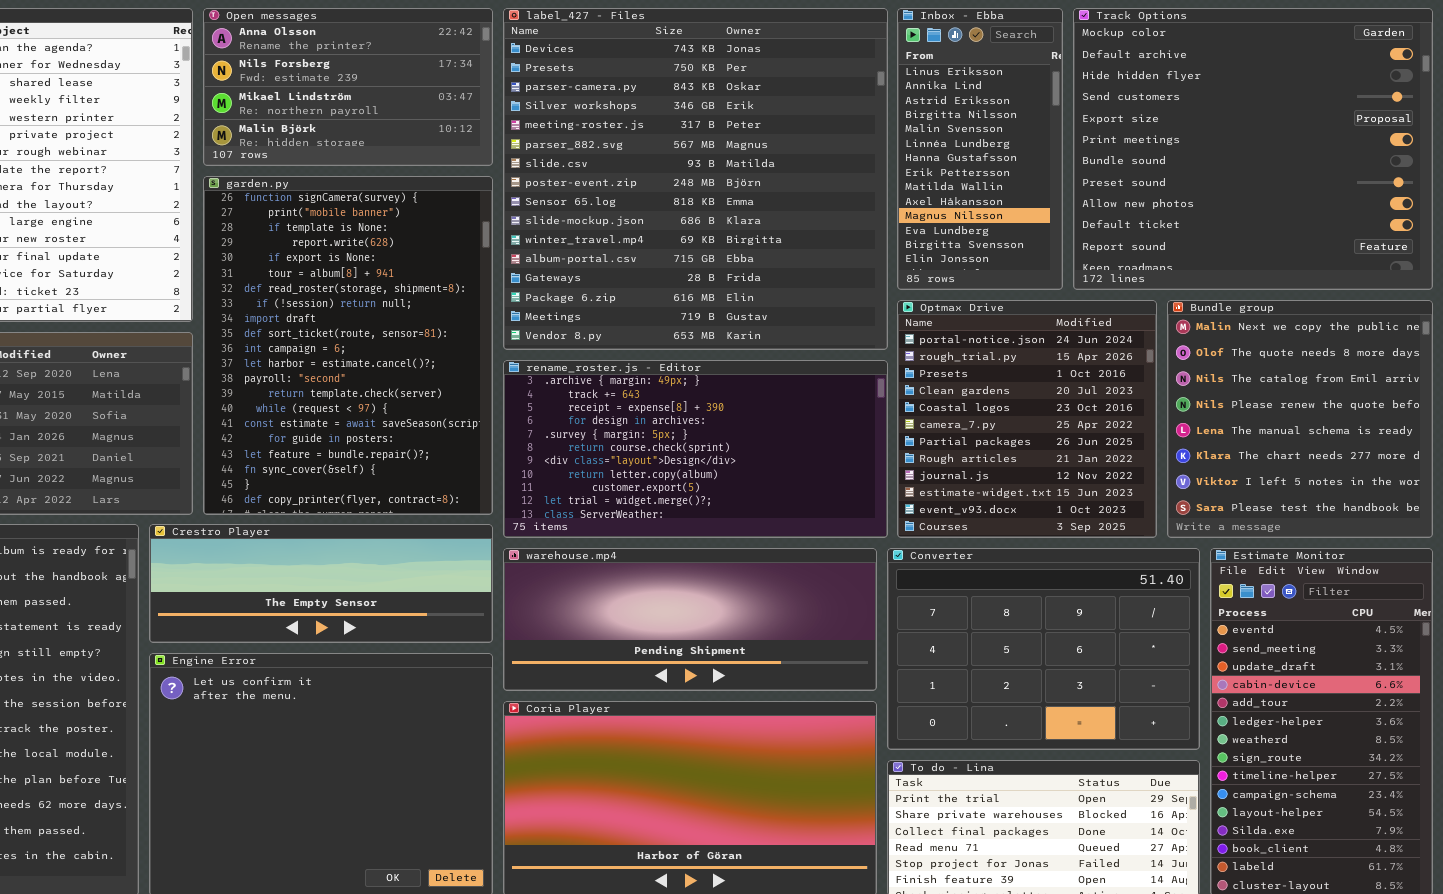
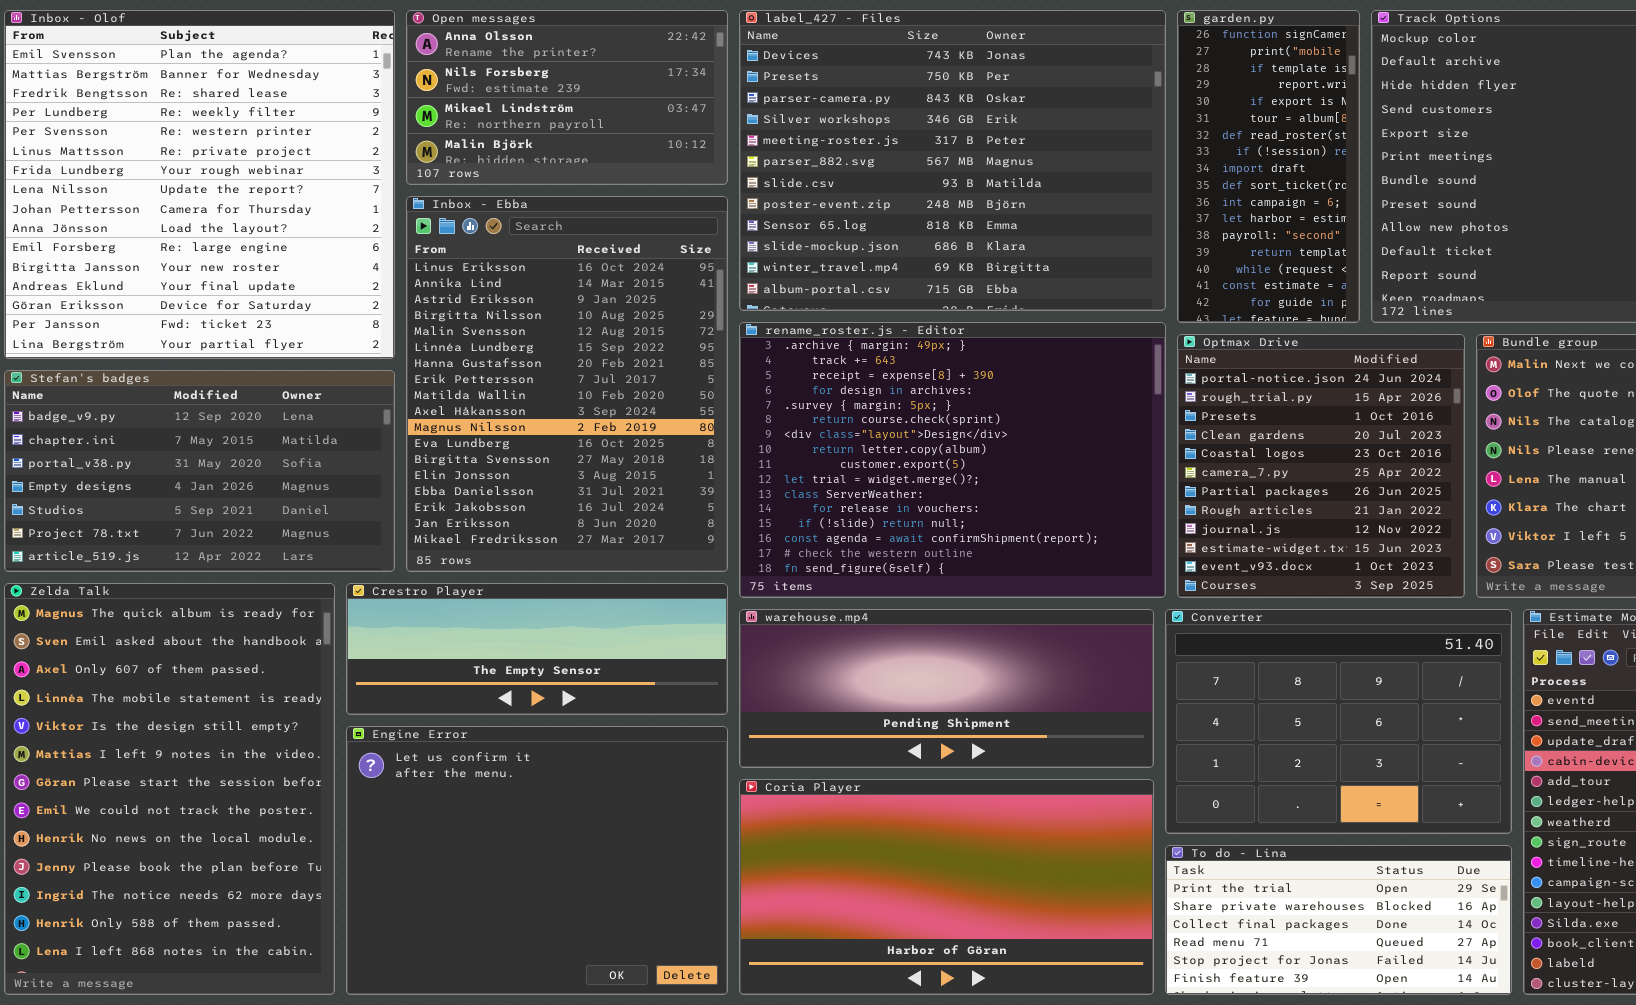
label_427 - Files: [503,8,888,350] -> [739,10,1166,311], resized
Inbox - Ebba: [897,8,1063,290] -> [406,196,728,572], moved, resized
garden.py: [203,176,493,515] -> [1177,10,1360,323], moved, resized
rename_roster.js - Editor: [503,360,888,538] -> [739,322,1166,598], resized

